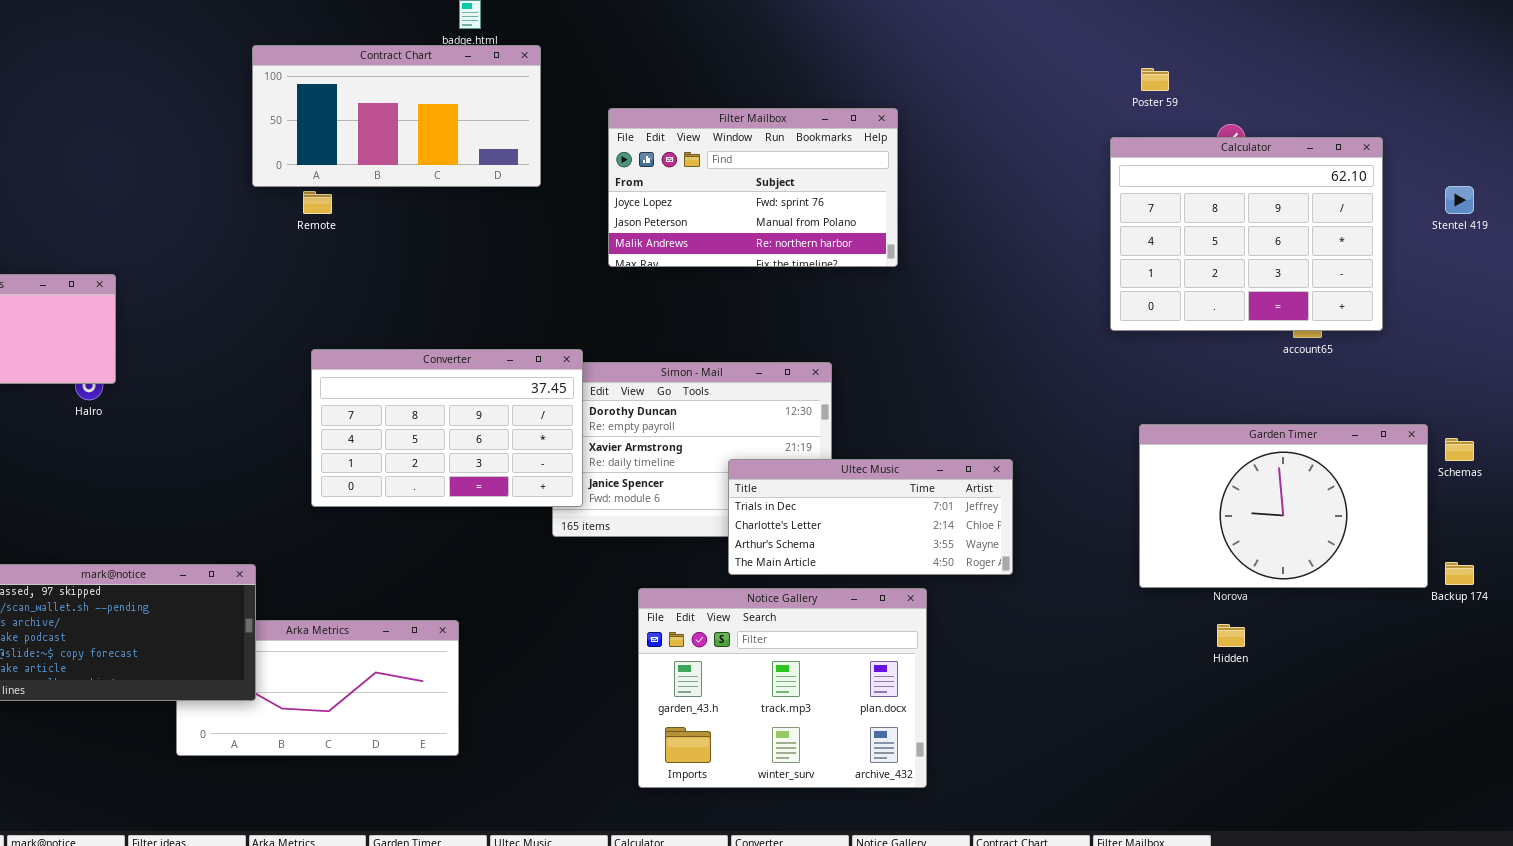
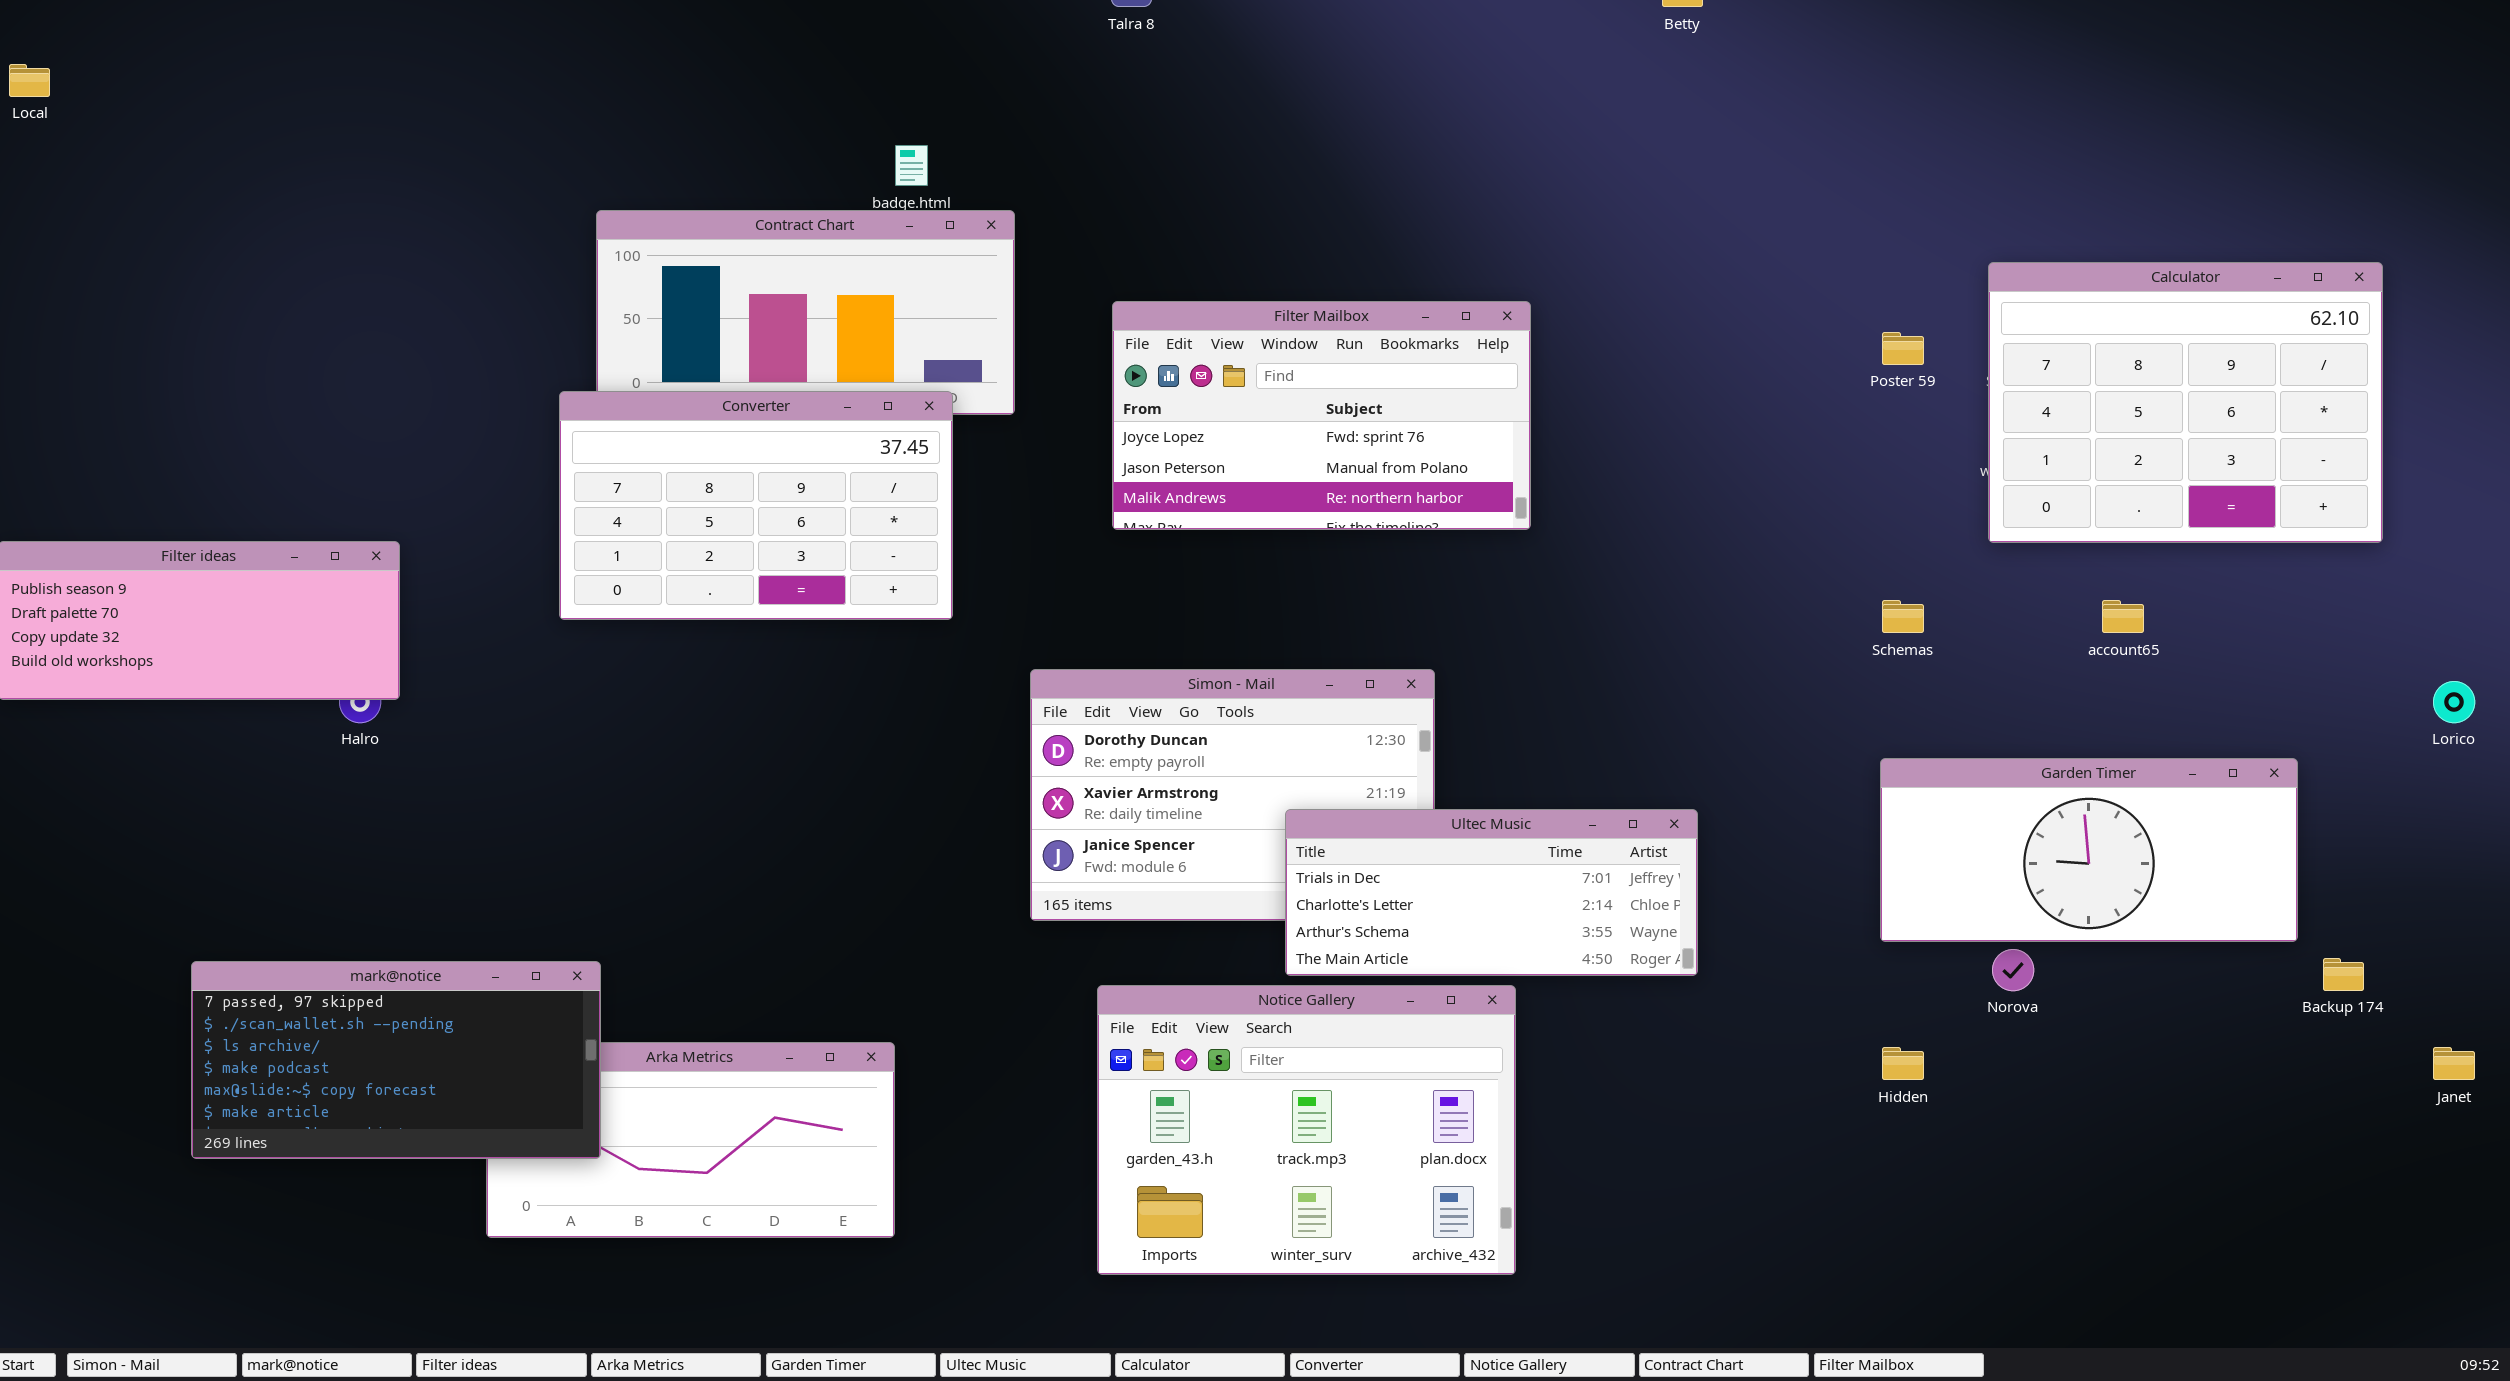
Poster 59: [1141,68,1169,91] -> [1882,332,1924,365], moved
Calculator: [1110,137,1383,331] -> [1988,262,2383,543], moved
Converter: [311,349,583,507] -> [559,391,953,620], moved
Garden Timer: [1139,424,1428,588] -> [1880,758,2298,942], resized
Schemas: [1445,438,1474,461] -> [1882,600,1924,633], moved
Notice Gallery: [638,588,927,788] -> [1097,985,1516,1275], moved
Hidden: [1217,624,1245,647] -> [1882,1047,1924,1080], moved

